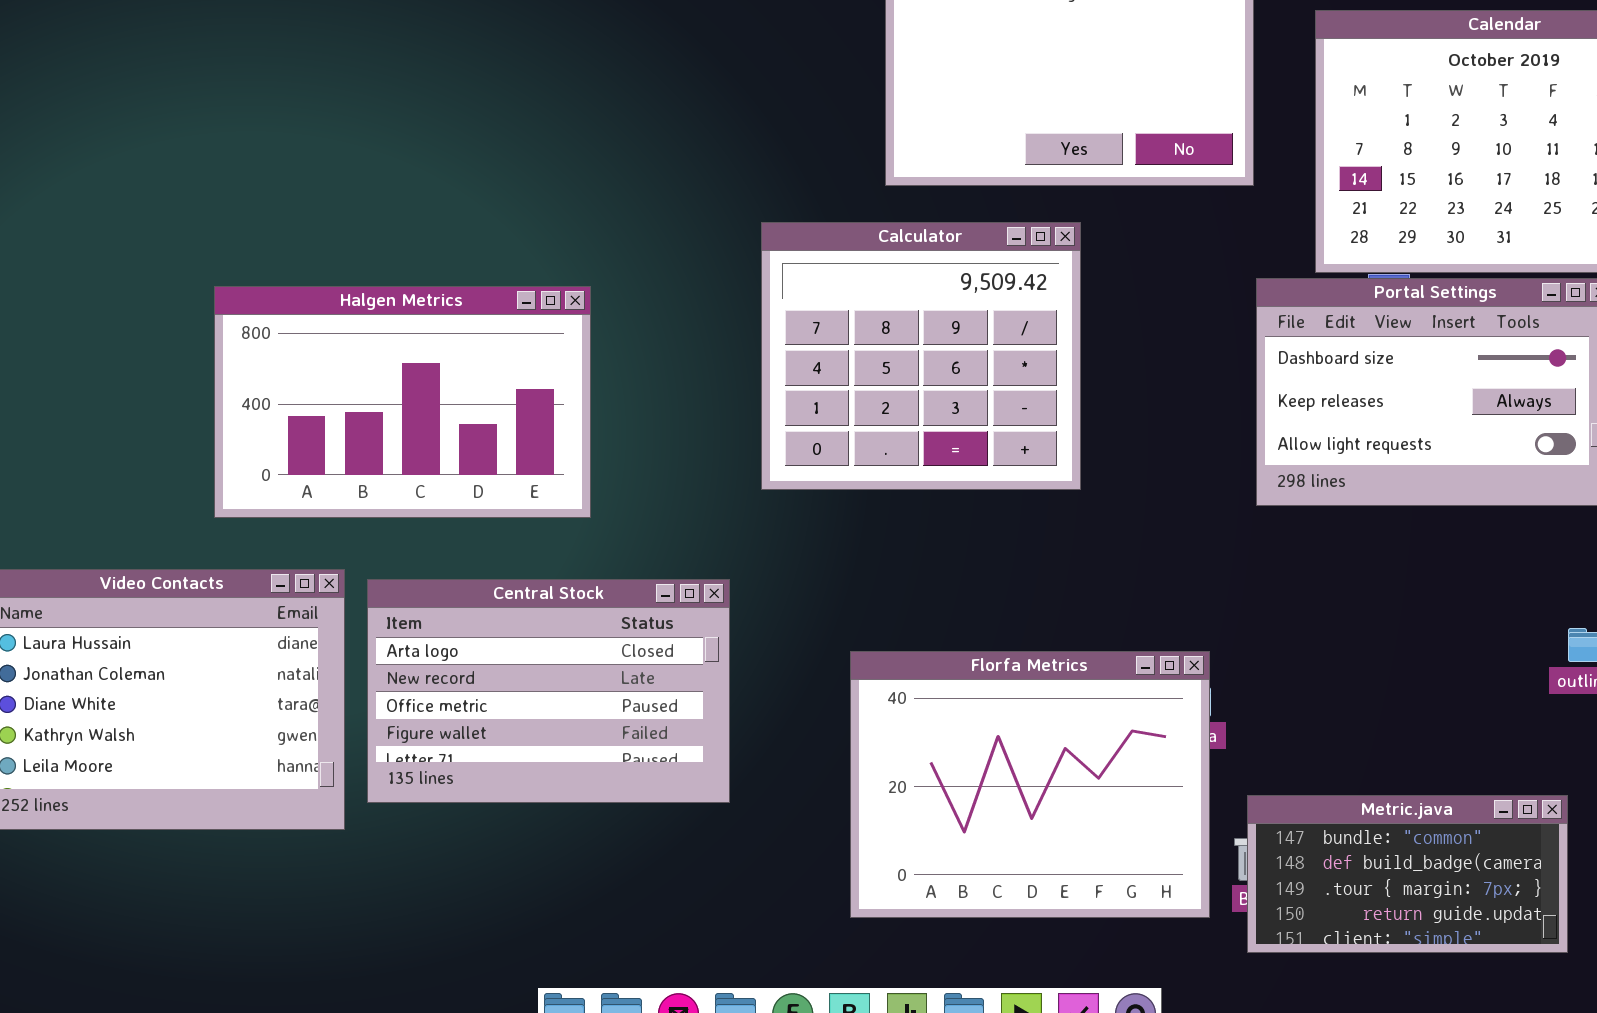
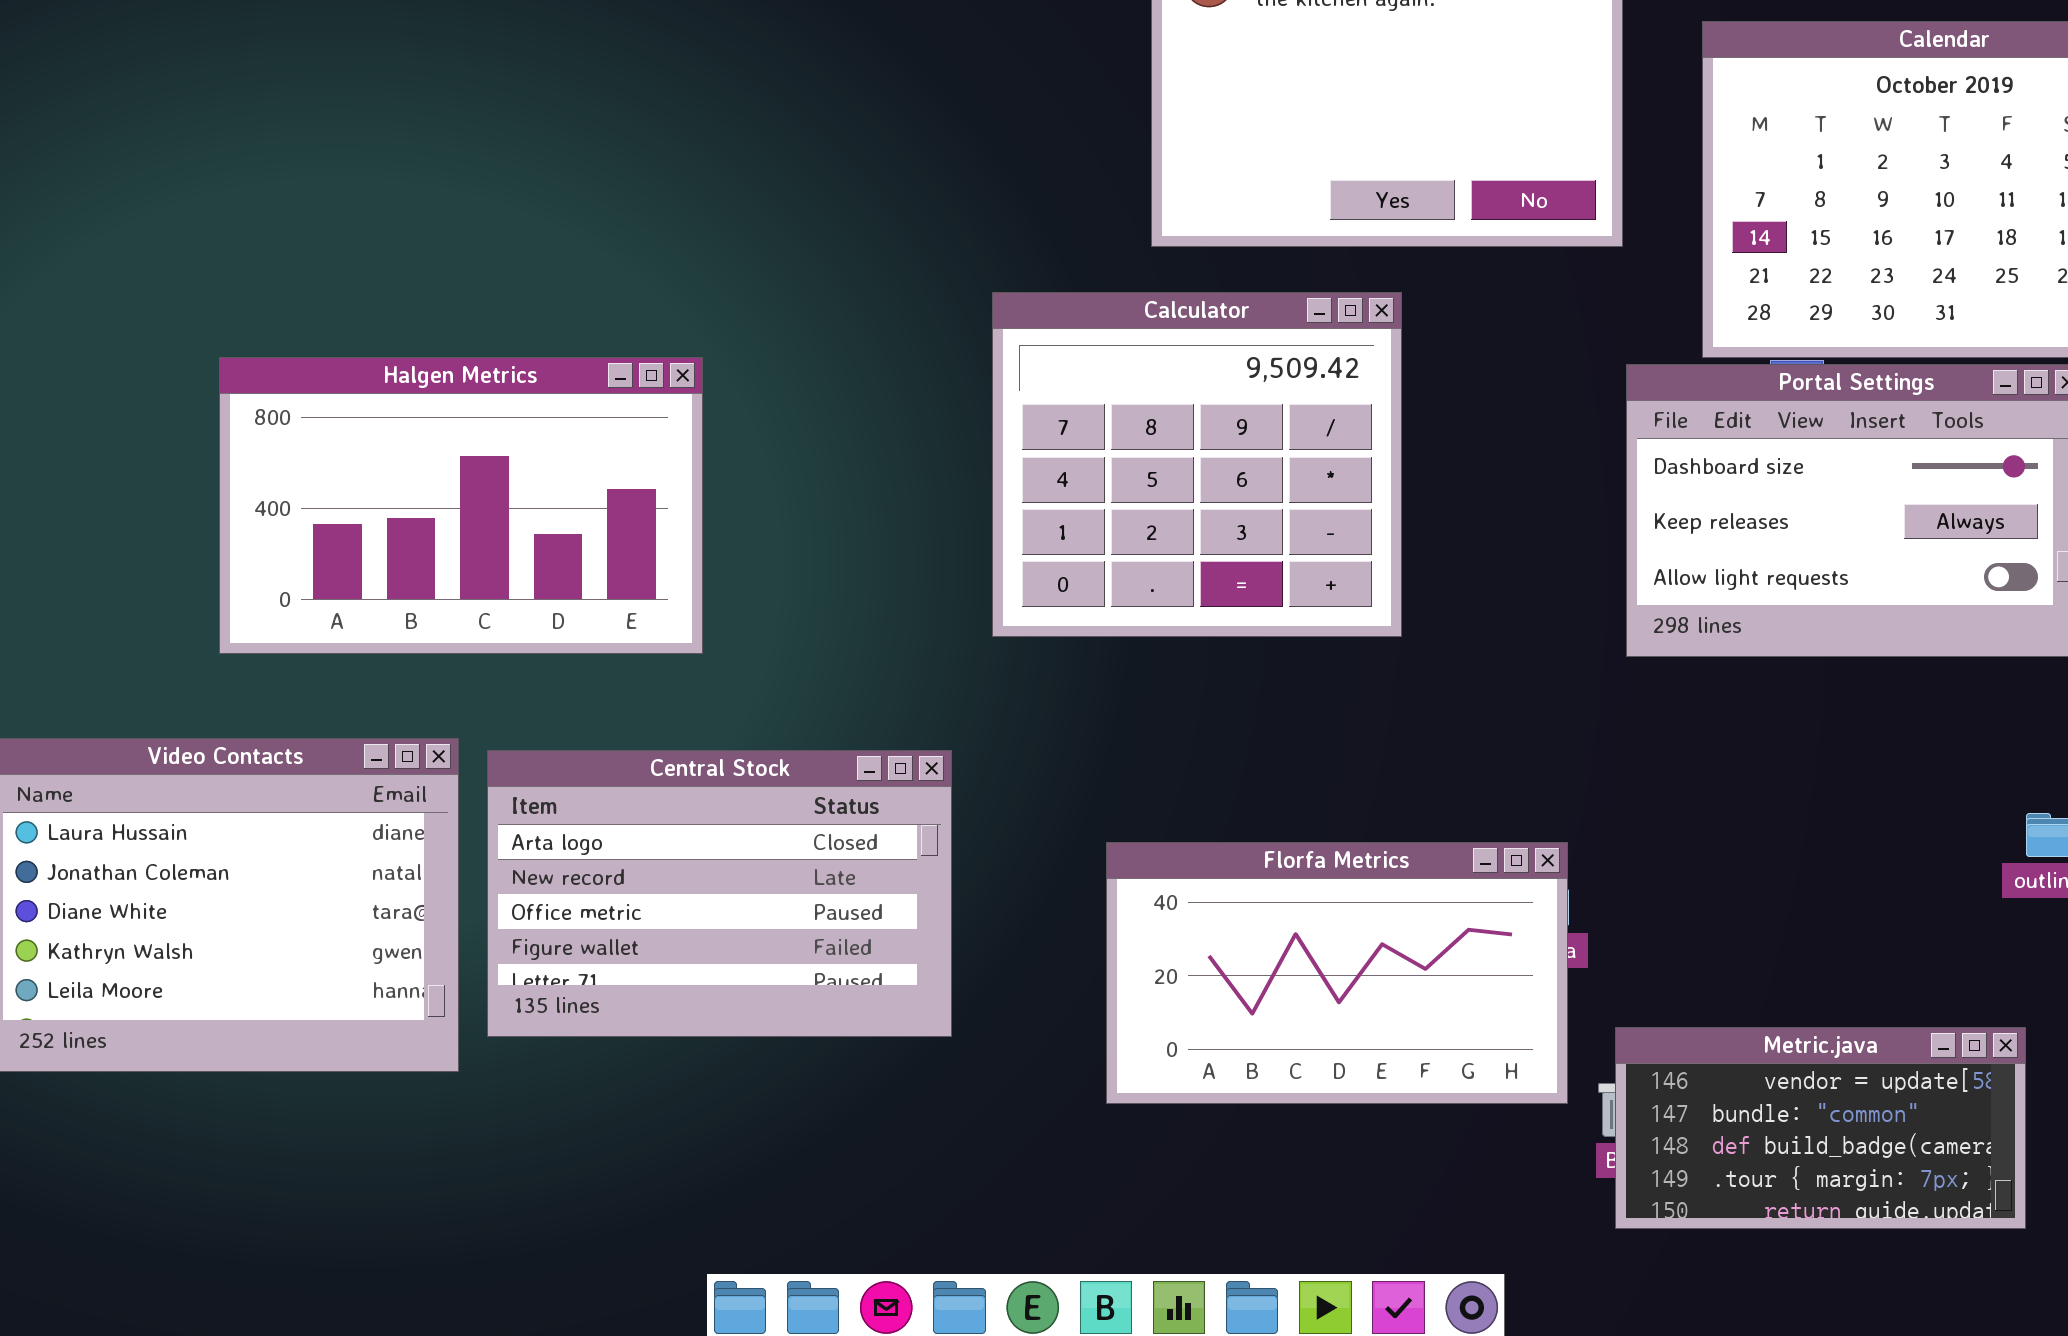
Halgen Metrics: [214,286,591,518] -> [219,357,703,654], moved
Florfa Metrics: [850,651,1210,918] -> [1106,842,1568,1104], resized
Metric.java: [1247,795,1568,953] -> [1615,1027,2026,1229], scrolled up 1 row

